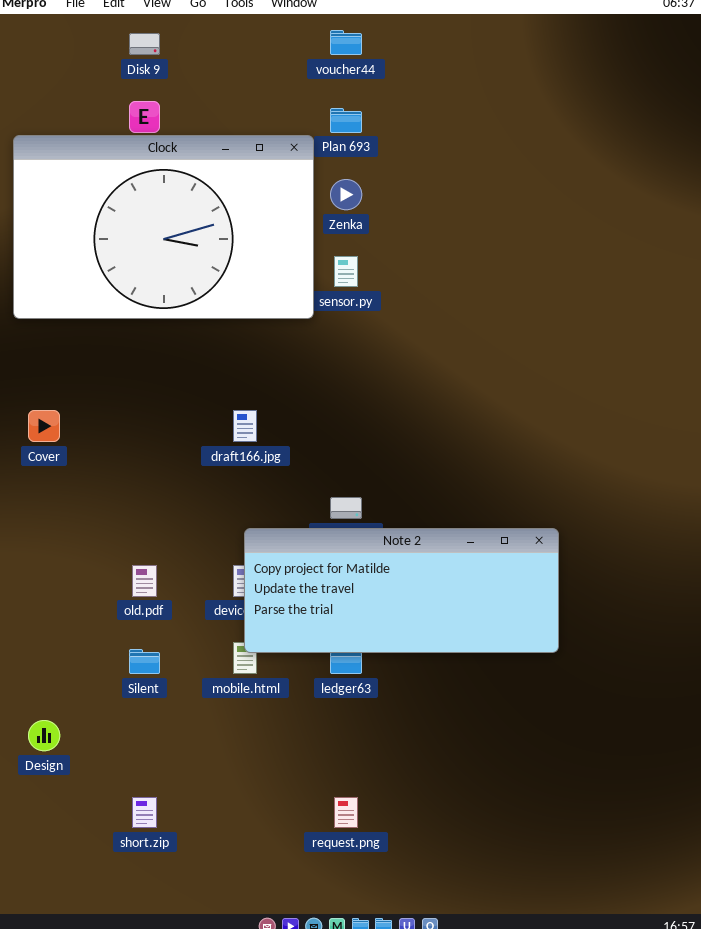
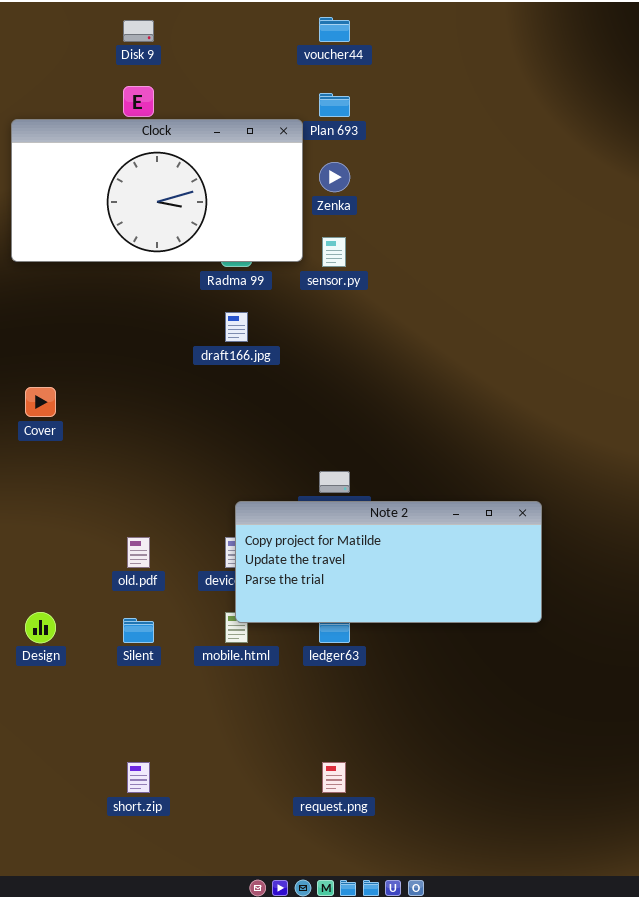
Clock: [13,135,314,319] -> [11,119,303,262], resized
draft166.jpg: [233,410,257,442] -> [225,312,248,342], moved
Design: [28,720,60,751] -> [25,612,56,643], moved

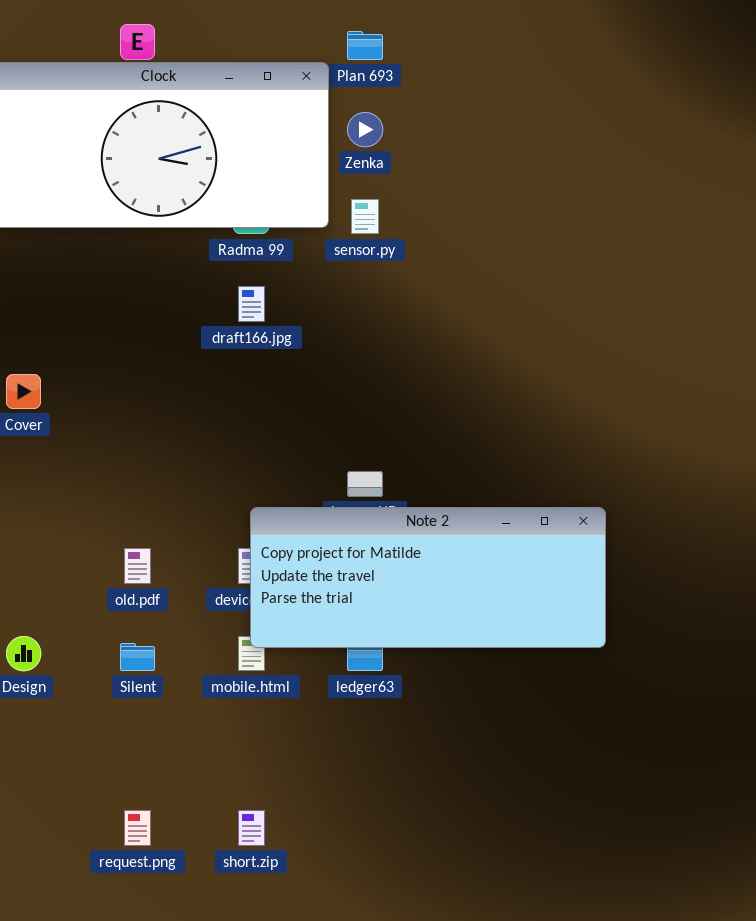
short.zip: [127,762,150,793] -> [238,810,265,846], moved
request.png: [322,762,346,793] -> [124,810,151,846], moved

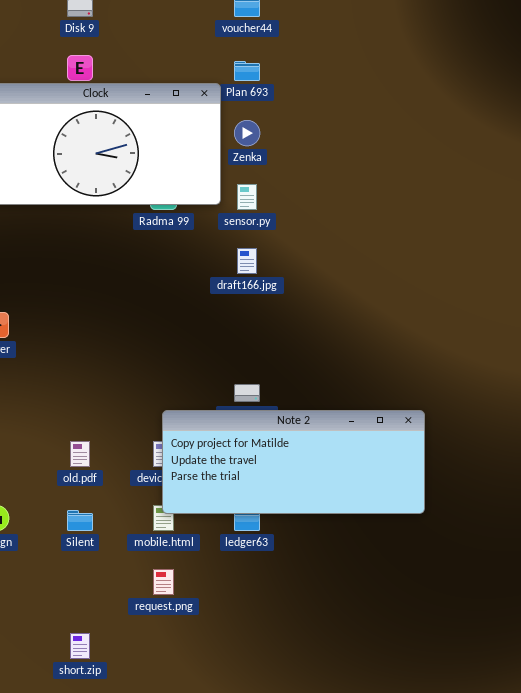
draft166.jpg: [238,286,265,322] -> [237,248,257,274], moved
request.png: [124,810,151,846] -> [153,569,174,595], moved
short.zip: [238,810,265,846] -> [70,633,90,659], moved

